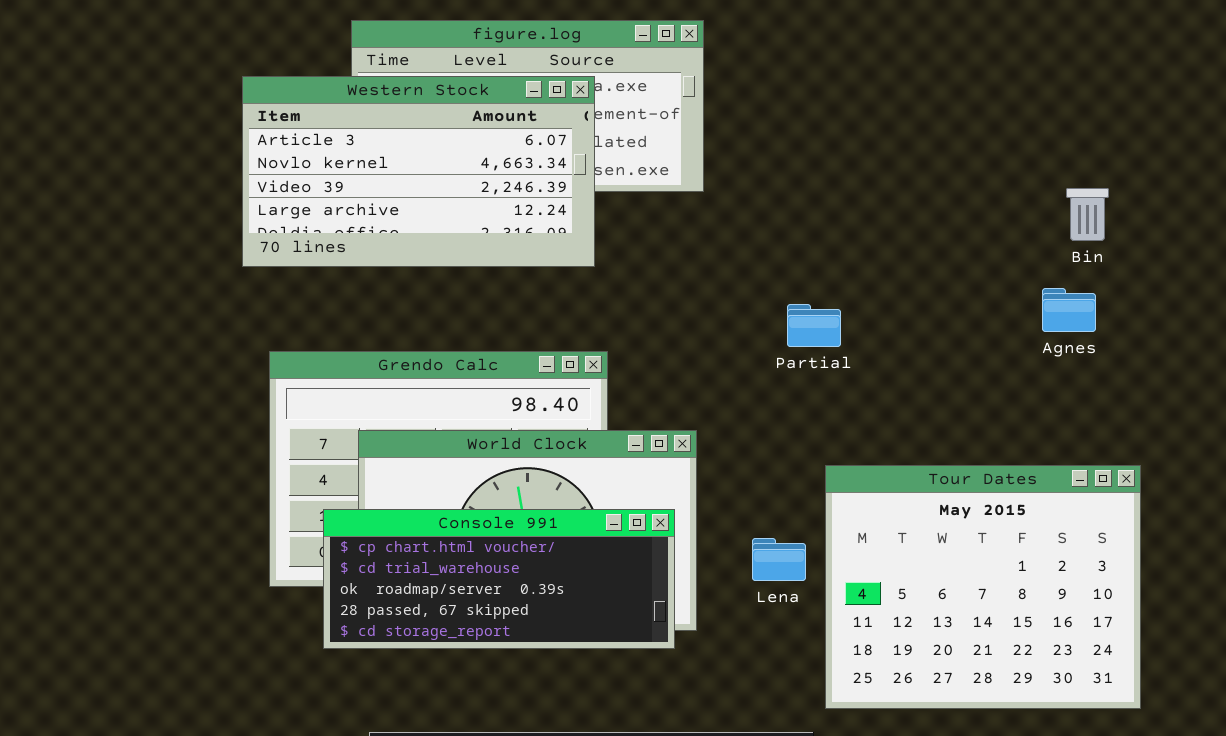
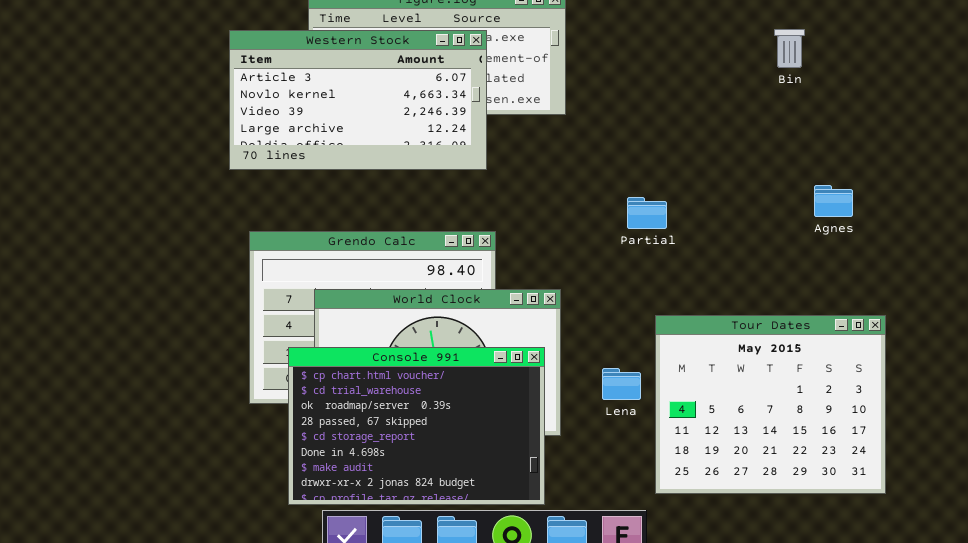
Bin: [1066,188,1109,241] -> [774,29,805,68], moved
Console 991: [323,509,675,649] -> [288,347,545,505], resized

